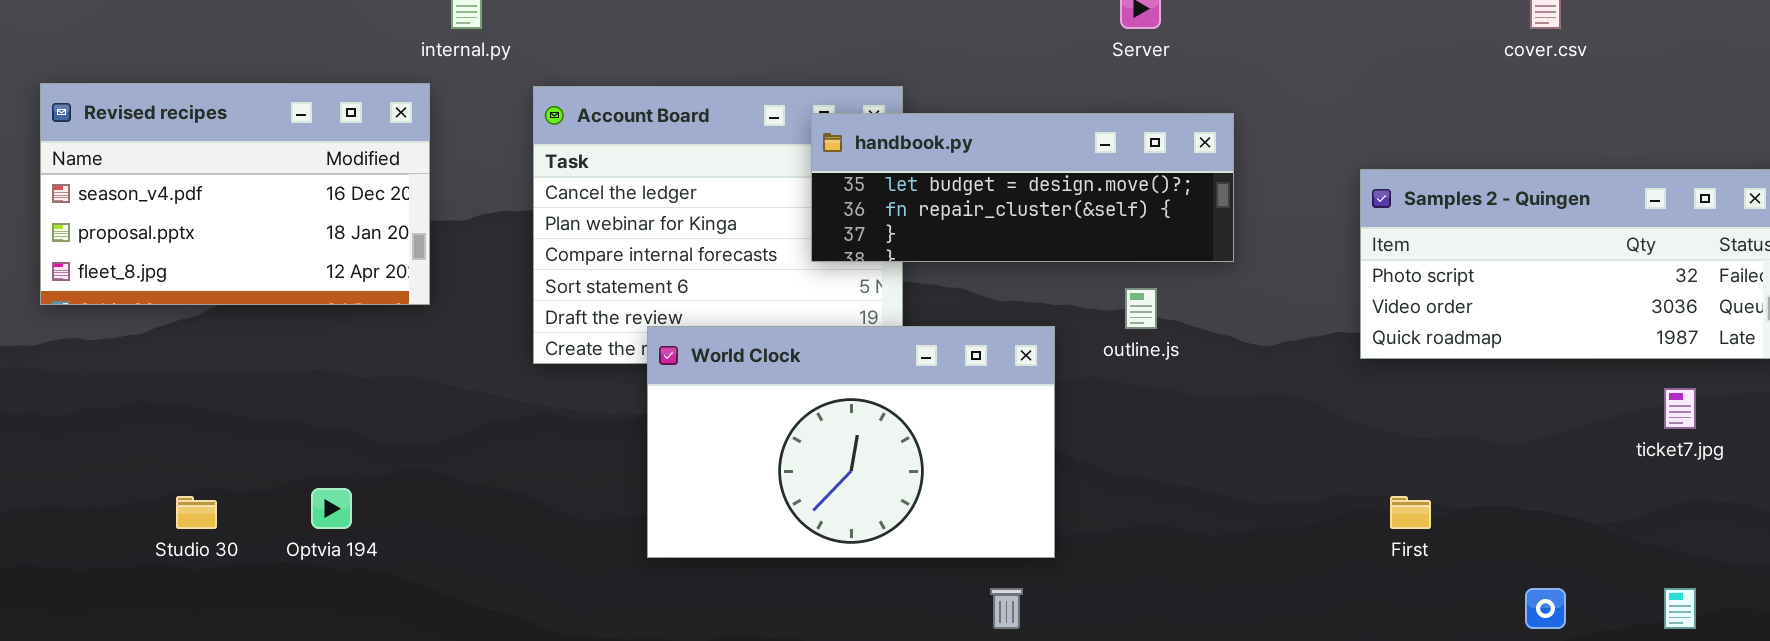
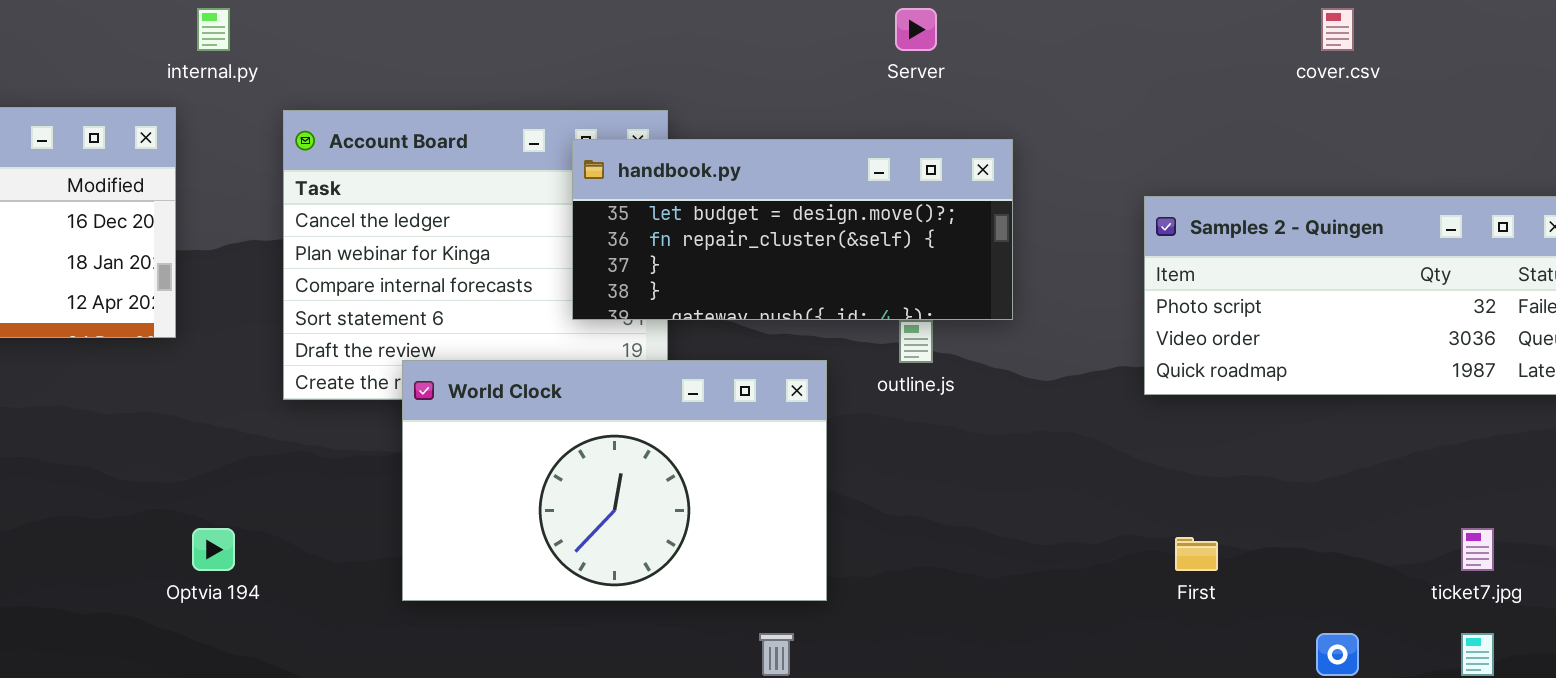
handbook.py: [811,113,1234,262] -> [572,139,1013,320], resized
ticket7.jpg: [1664,388,1696,429] -> [1461,528,1494,571], moved
Optvia 194: [311,488,352,529] -> [192,528,235,571], moved

